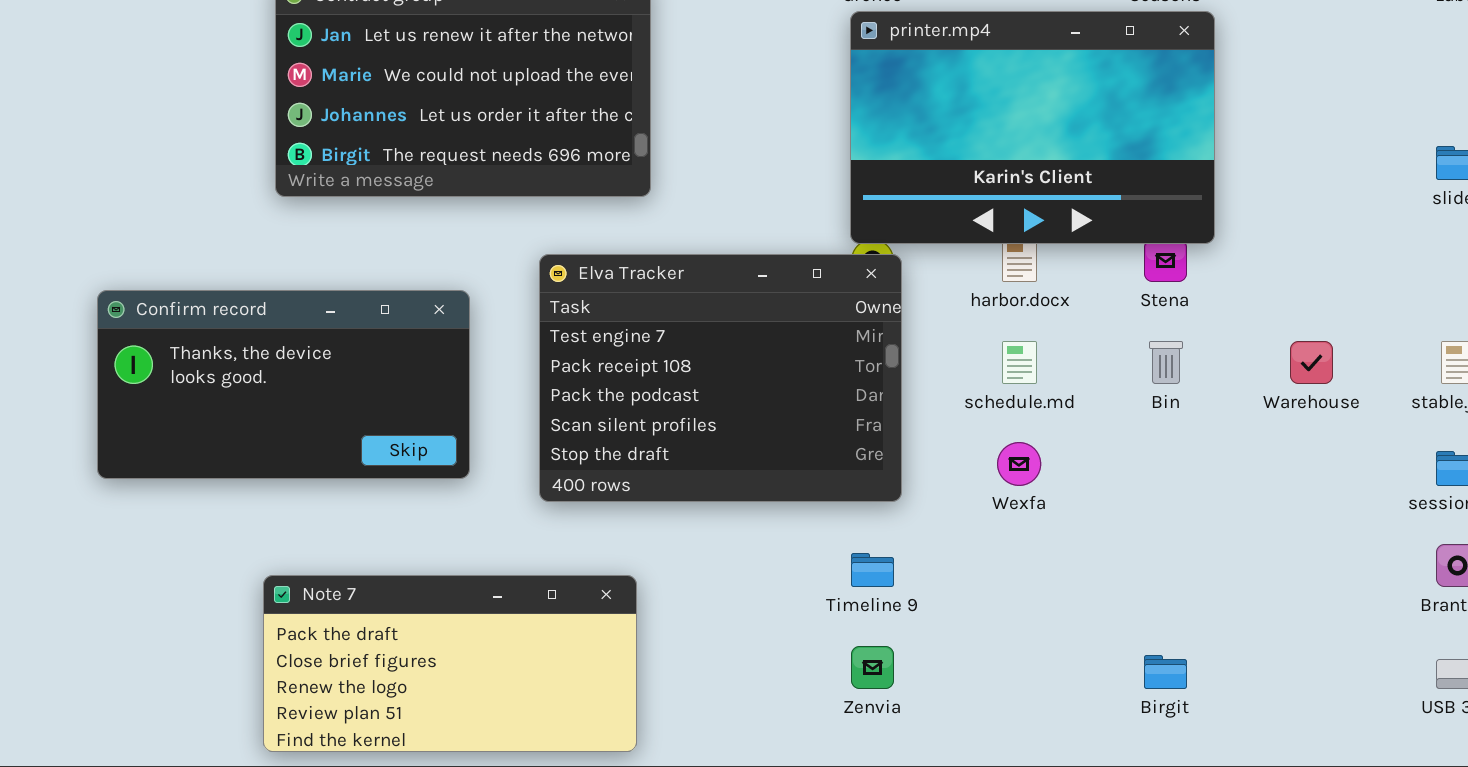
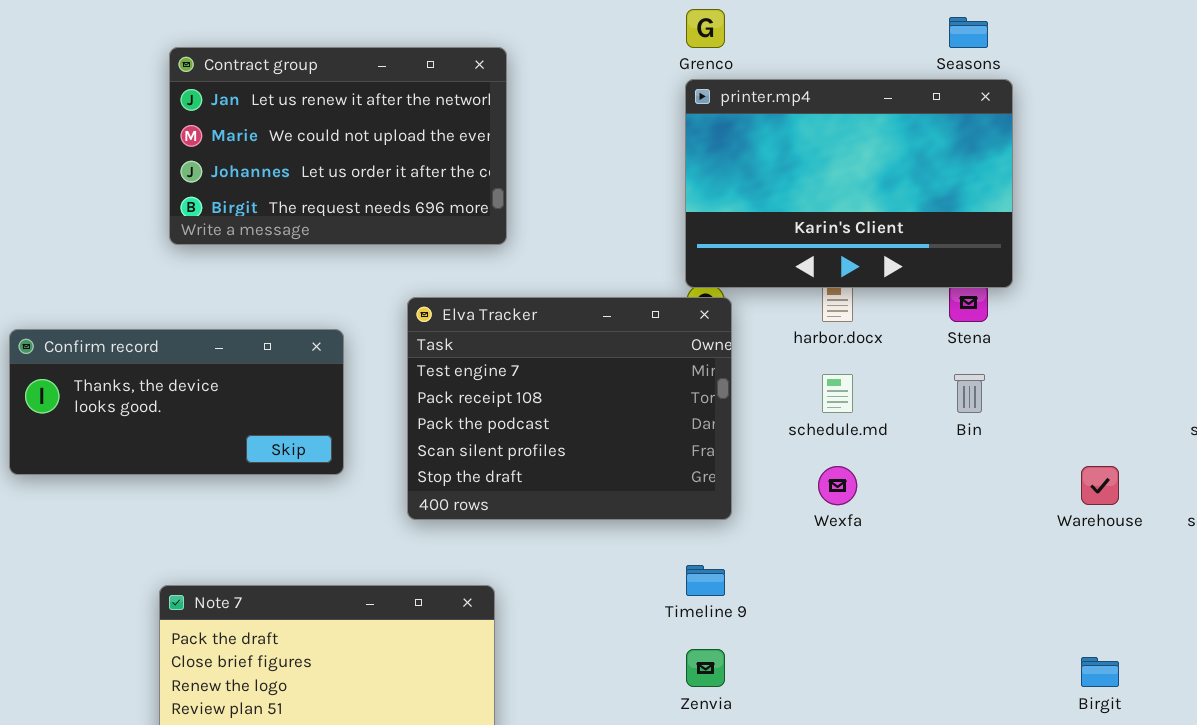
Confirm record: [97,290,470,479] -> [9,329,344,475], resized
Warehouse: [1290,341,1333,384] -> [1081,466,1119,505], moved
Birgit: [1144,655,1187,689] -> [1081,657,1119,687], moved

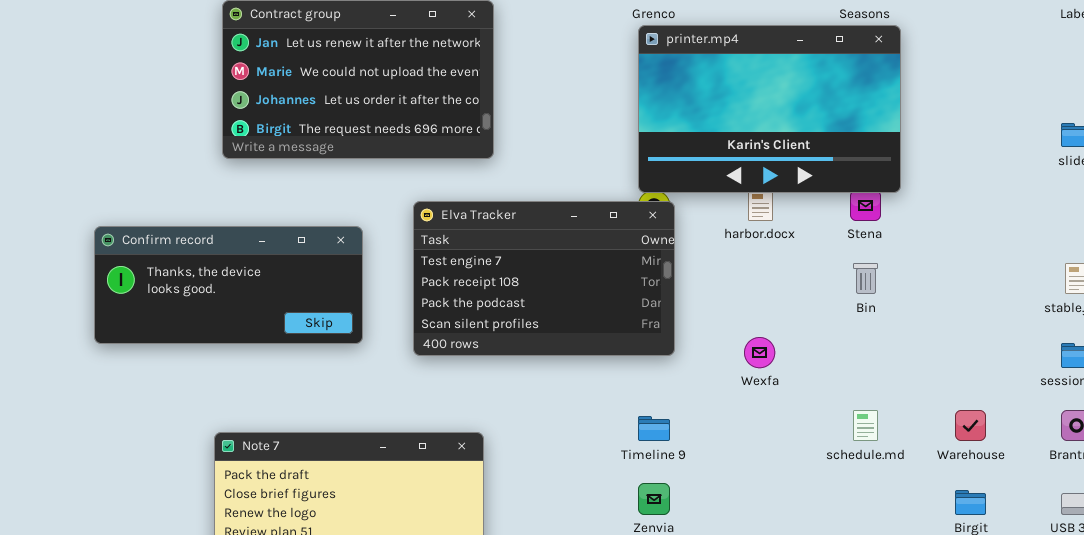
Elva Tracker: [407,297,732,520] -> [413,201,675,356], resized
schedule.md: [822,374,853,413] -> [853,410,878,441], moved
Warehouse: [1081,466,1119,505] -> [955,410,986,441], moved

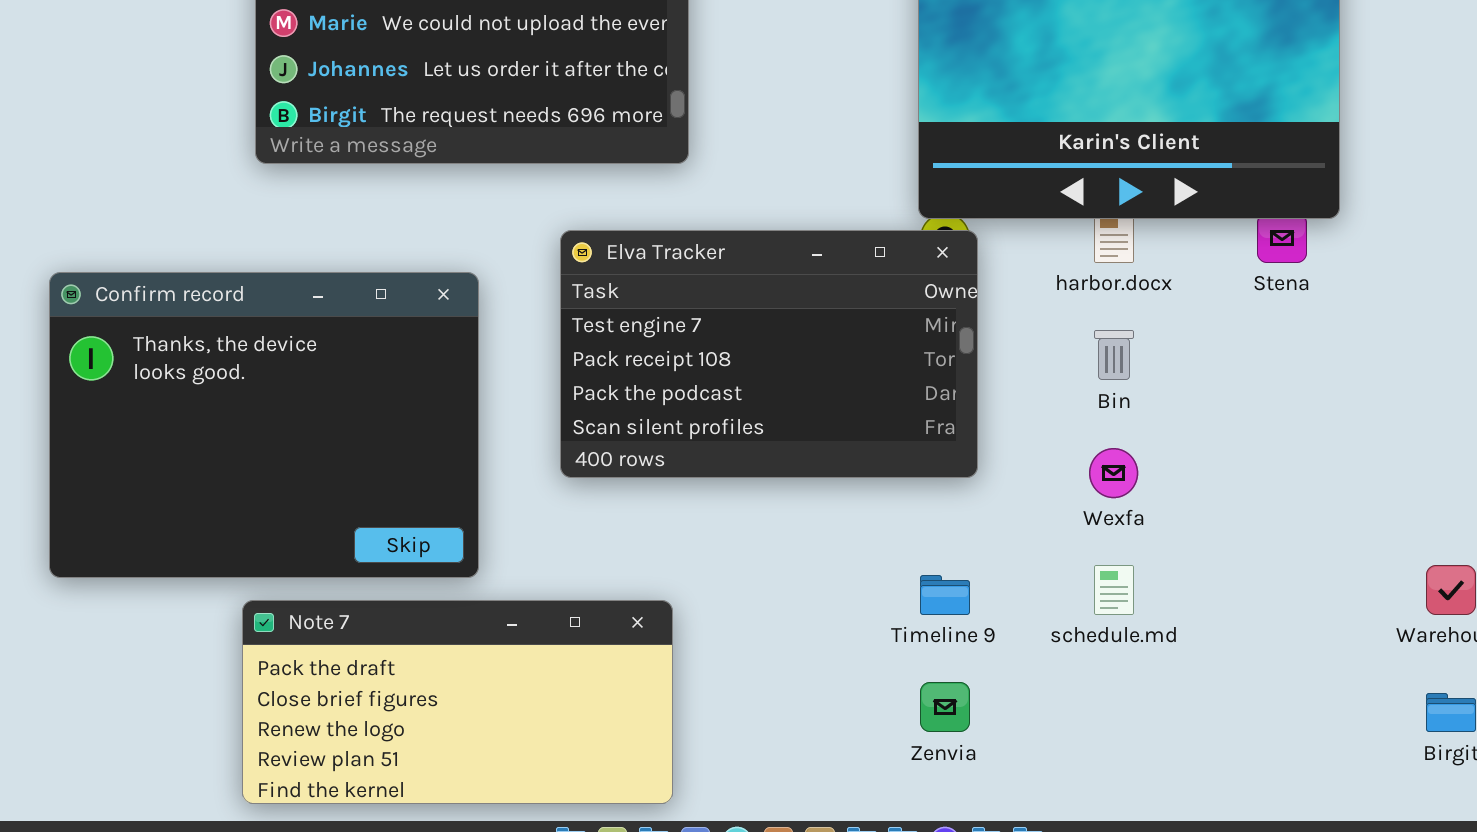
Confirm record: [94,226,363,344] -> [49,272,479,578], resized
Bin: [853,263,878,294] -> [1094,330,1134,380], moved
schedule.md: [853,410,878,441] -> [1094,565,1134,615], moved

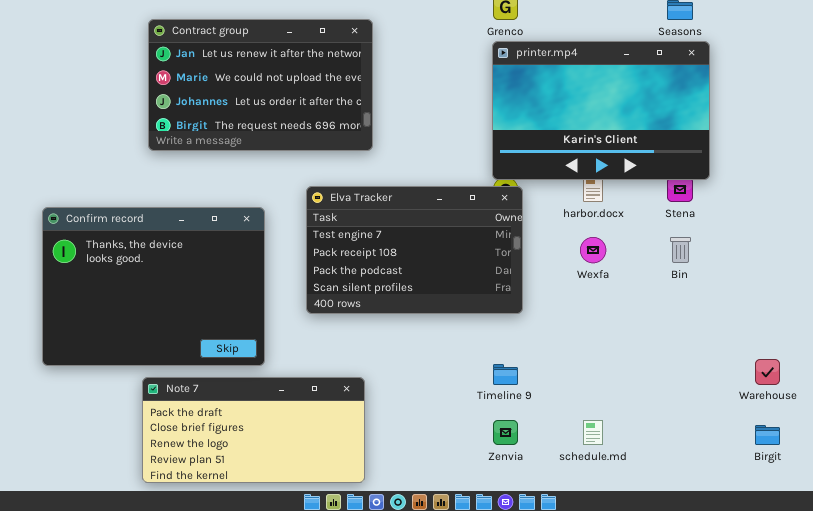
Bin: [1094,330,1134,380] -> [670,237,691,263], moved
Wexfa: [1089,448,1138,498] -> [580,237,606,263], moved
schedule.md: [1094,565,1134,615] -> [583,420,603,445], moved

